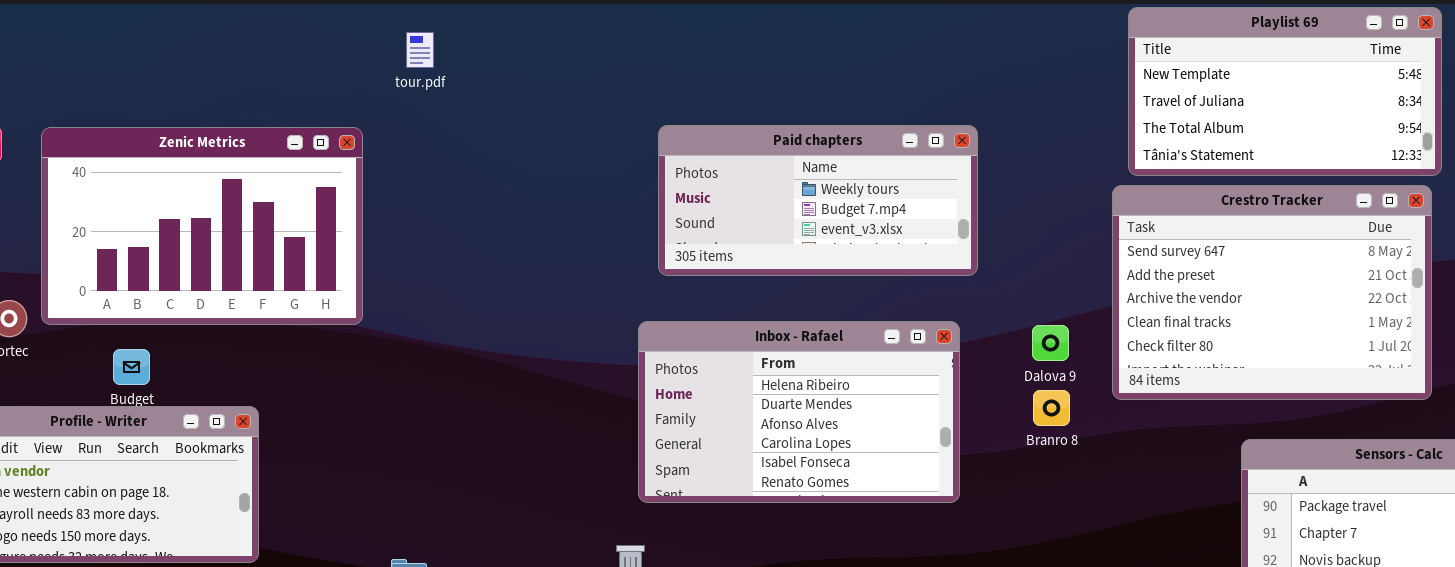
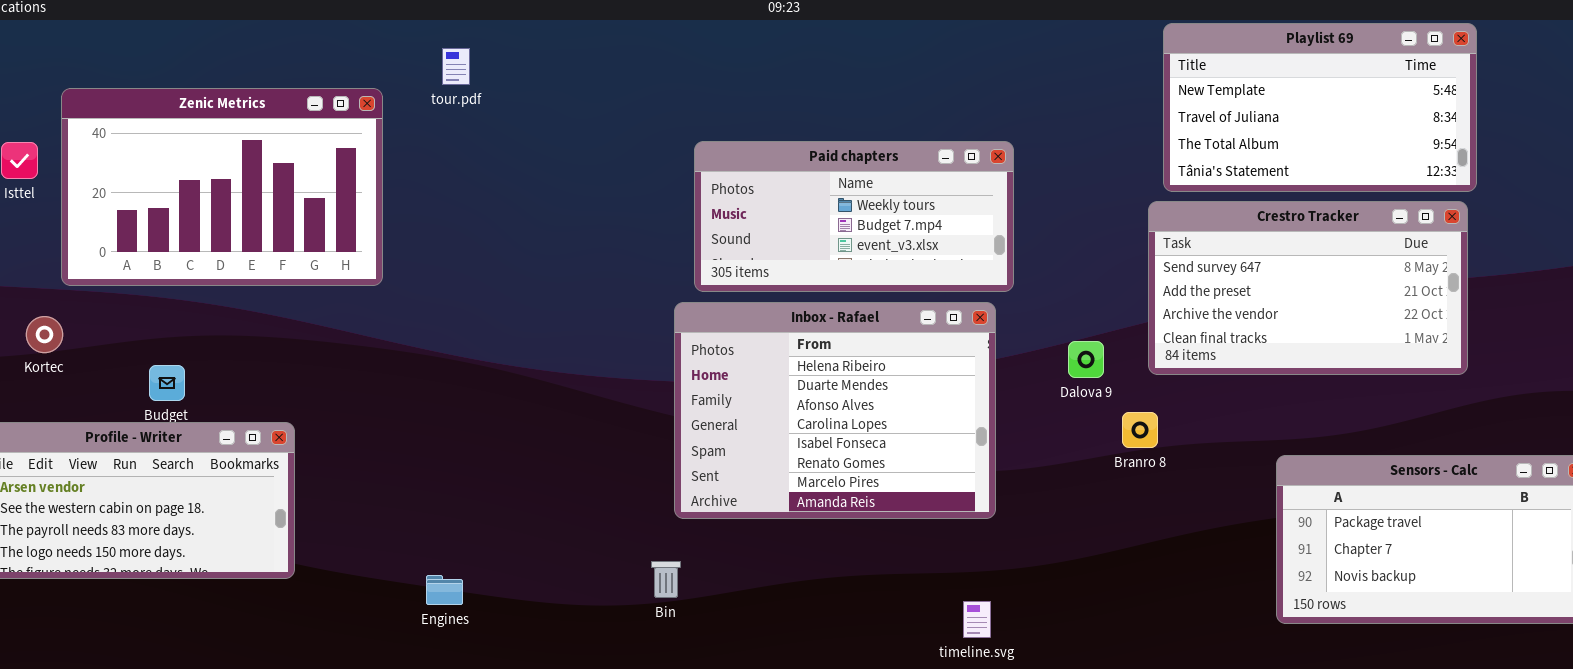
Zenic Metrics: [41,127,363,325] -> [61,88,383,286], moved
Crestro Tracker: [1112,185,1432,400] -> [1148,201,1468,375], resized
Inbox - Rafael: [638,321,960,503] -> [674,302,996,519], resized
Branro 8: [1033,390,1070,426] -> [1122,412,1158,448], moved

